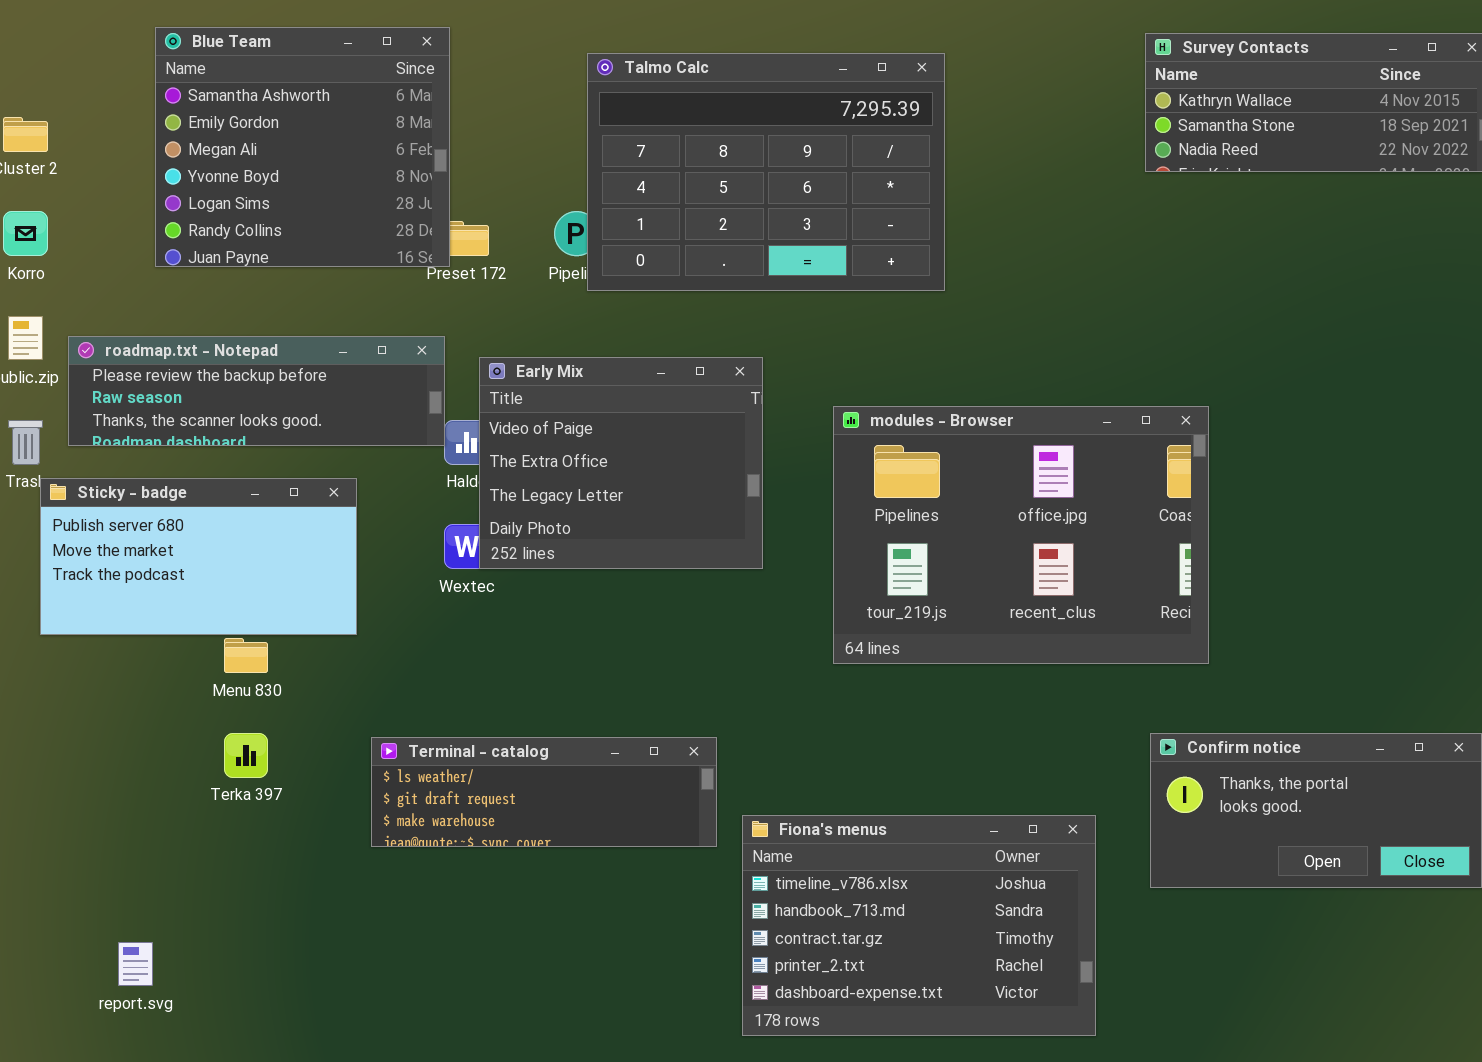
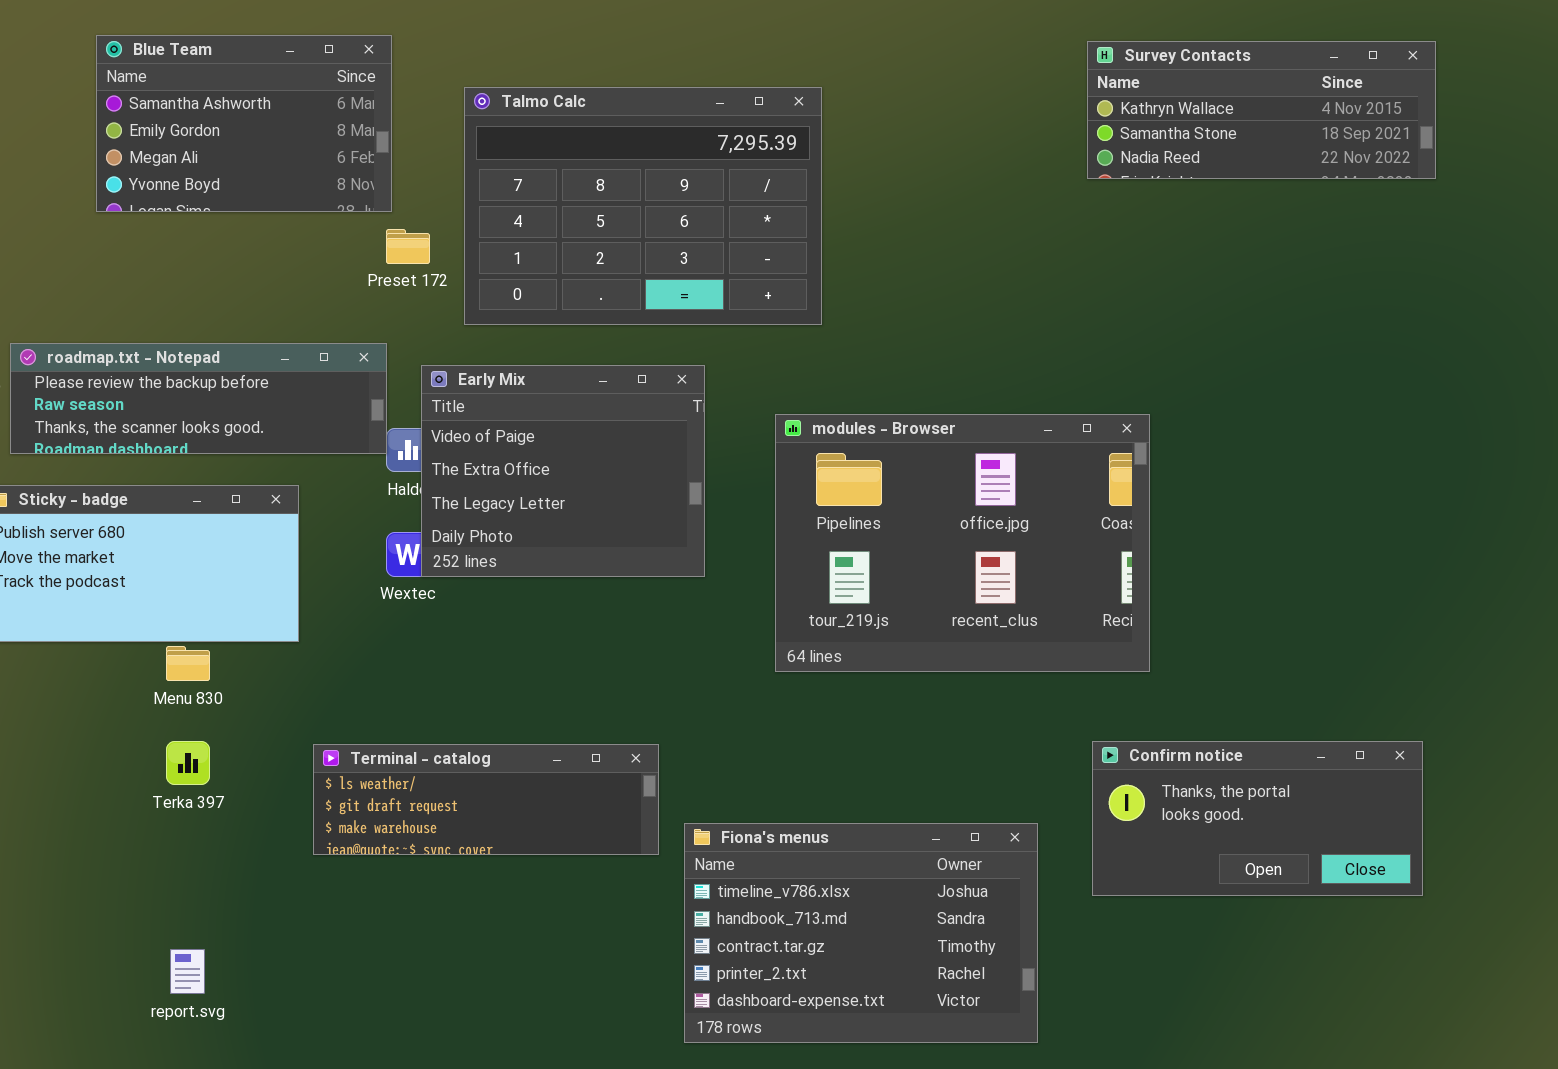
Blue Team: [155,27,450,267] -> [96,35,392,212], resized
Talmo Calc: [587,53,945,291] -> [464,87,822,325], moved
report.svg: [118,942,153,986] -> [170,949,205,994], moved

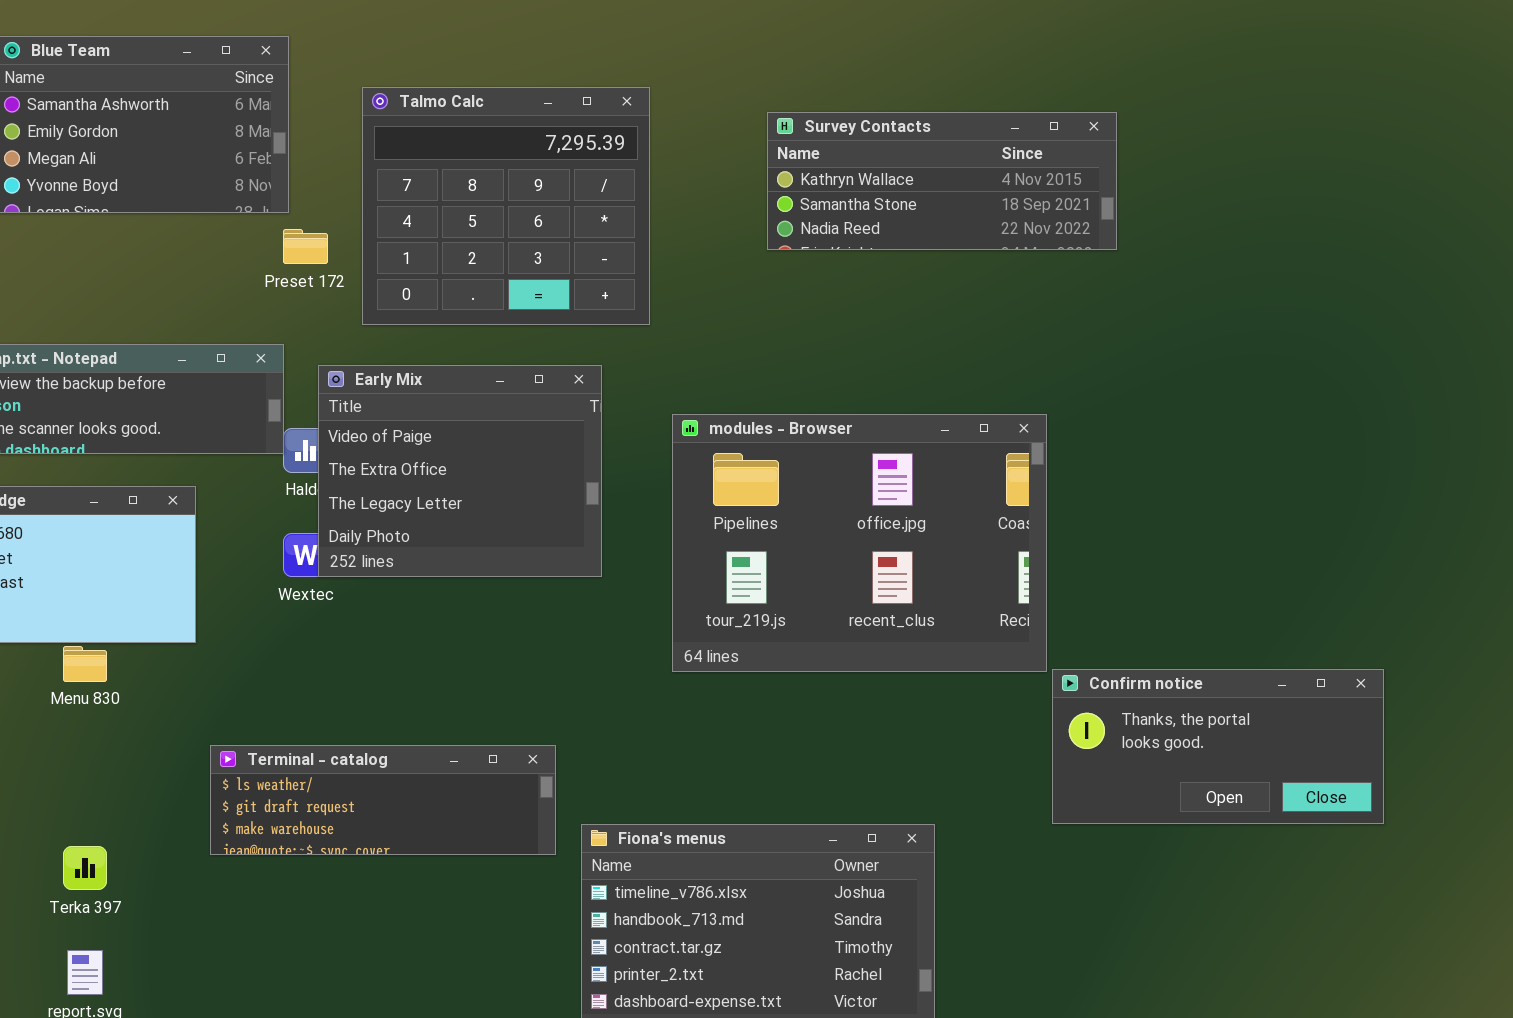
Survey Contacts: [1087,41,1436,179] -> [767,112,1117,250], moved
Talmo Calc: [464,87,822,325] -> [362,87,650,325], resized
Terka 397: [166,741,210,785] -> [63,846,107,890], moved
Confirm notice: [1092,741,1423,896] -> [1052,669,1384,824], moved

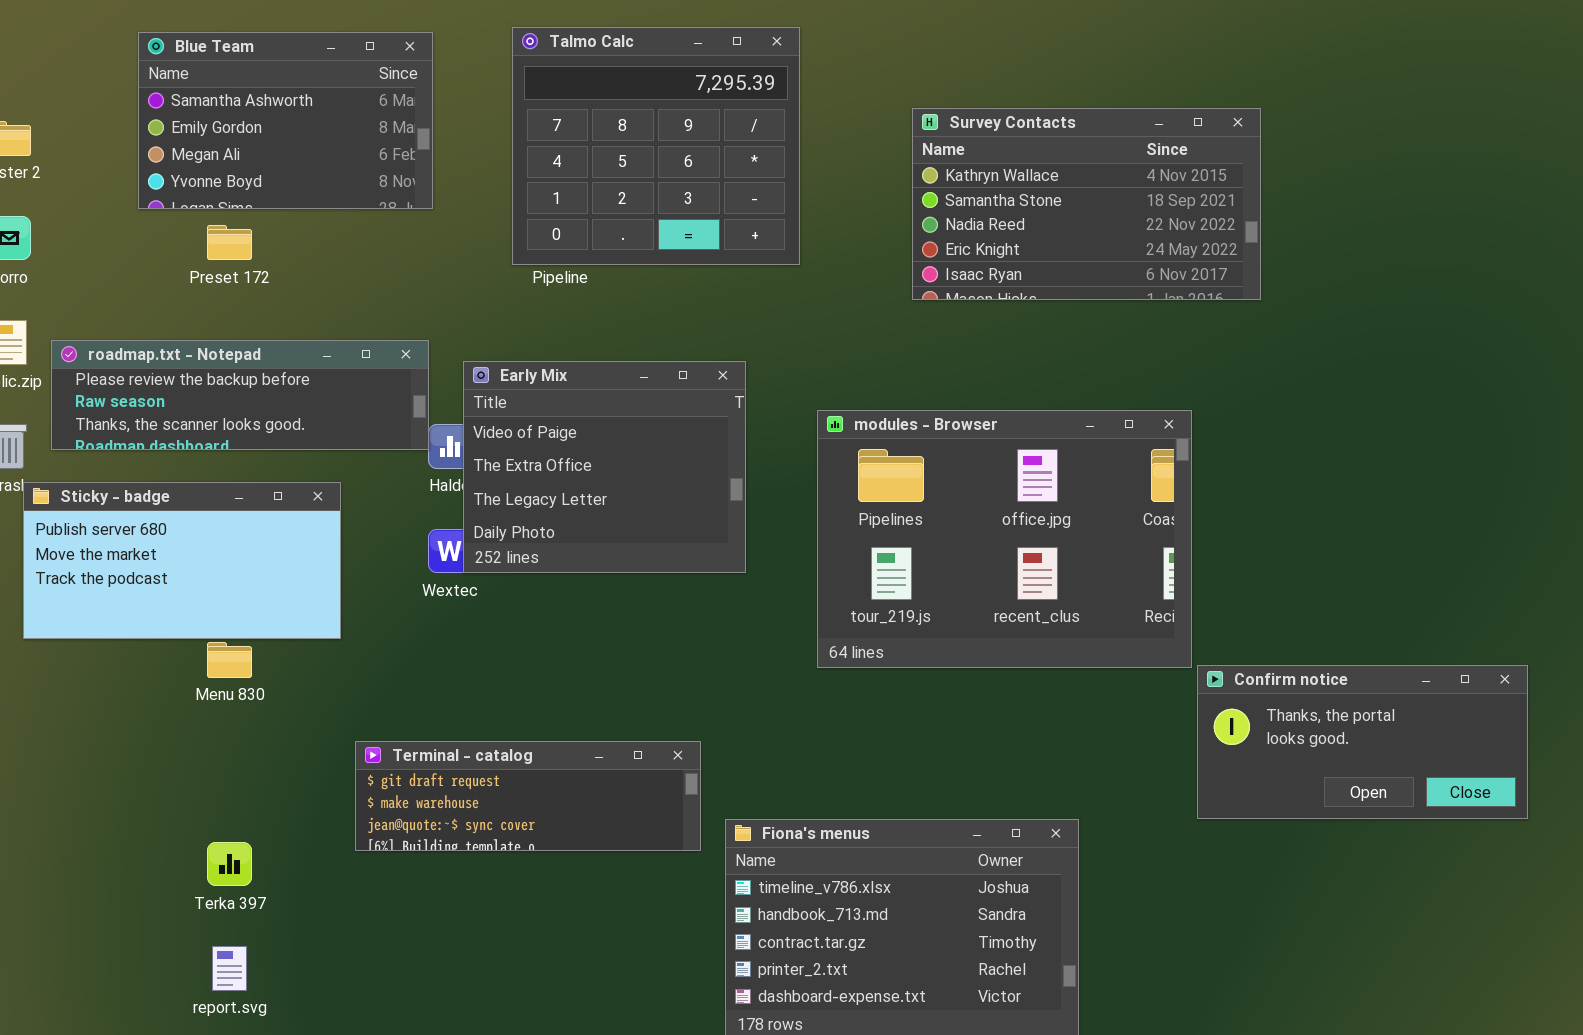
Talmo Calc: [362,87,650,325] -> [512,27,800,265], moved
Survey Contacts: [767,112,1117,250] -> [912,108,1261,300], resized
Preset 172: [283,229,328,264] -> [207,225,252,260], moved
Terminal - catalog: [210,745,556,855] -> [355,741,701,851], scrolled down 1 row

